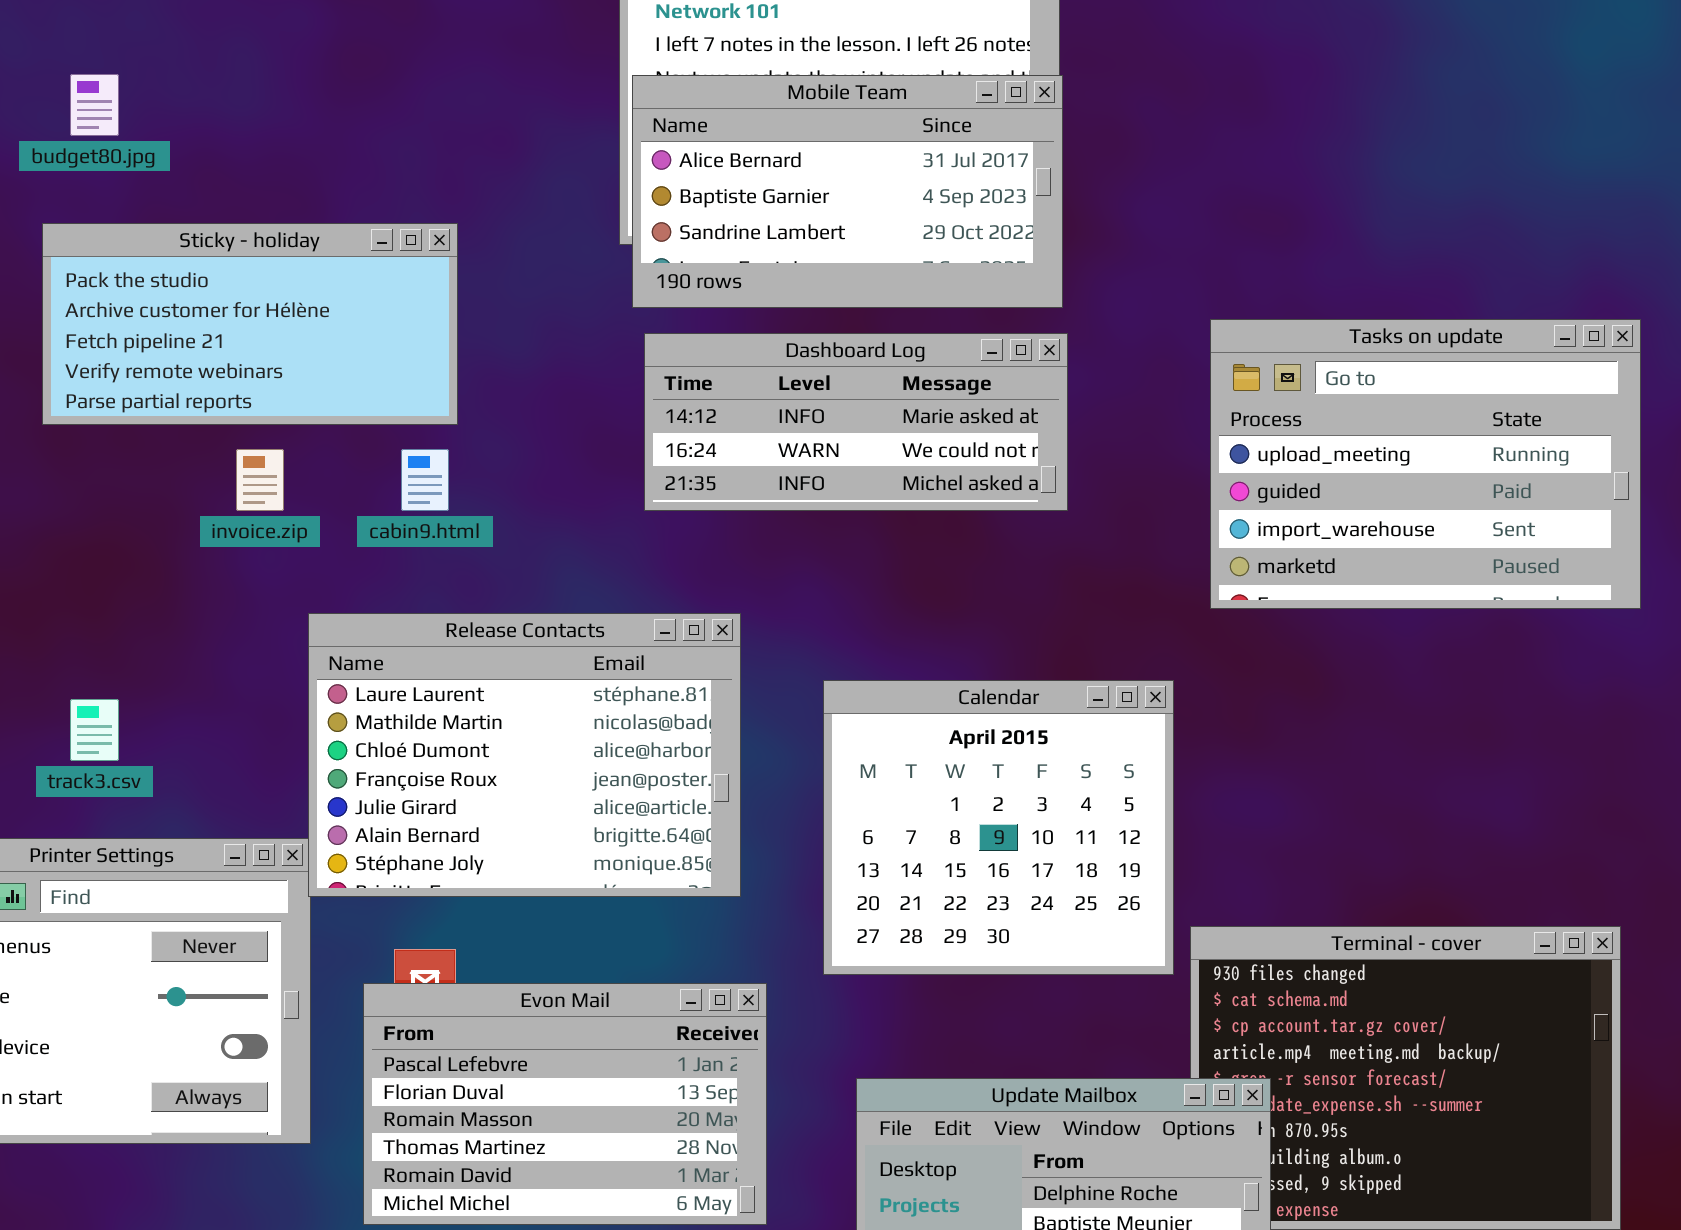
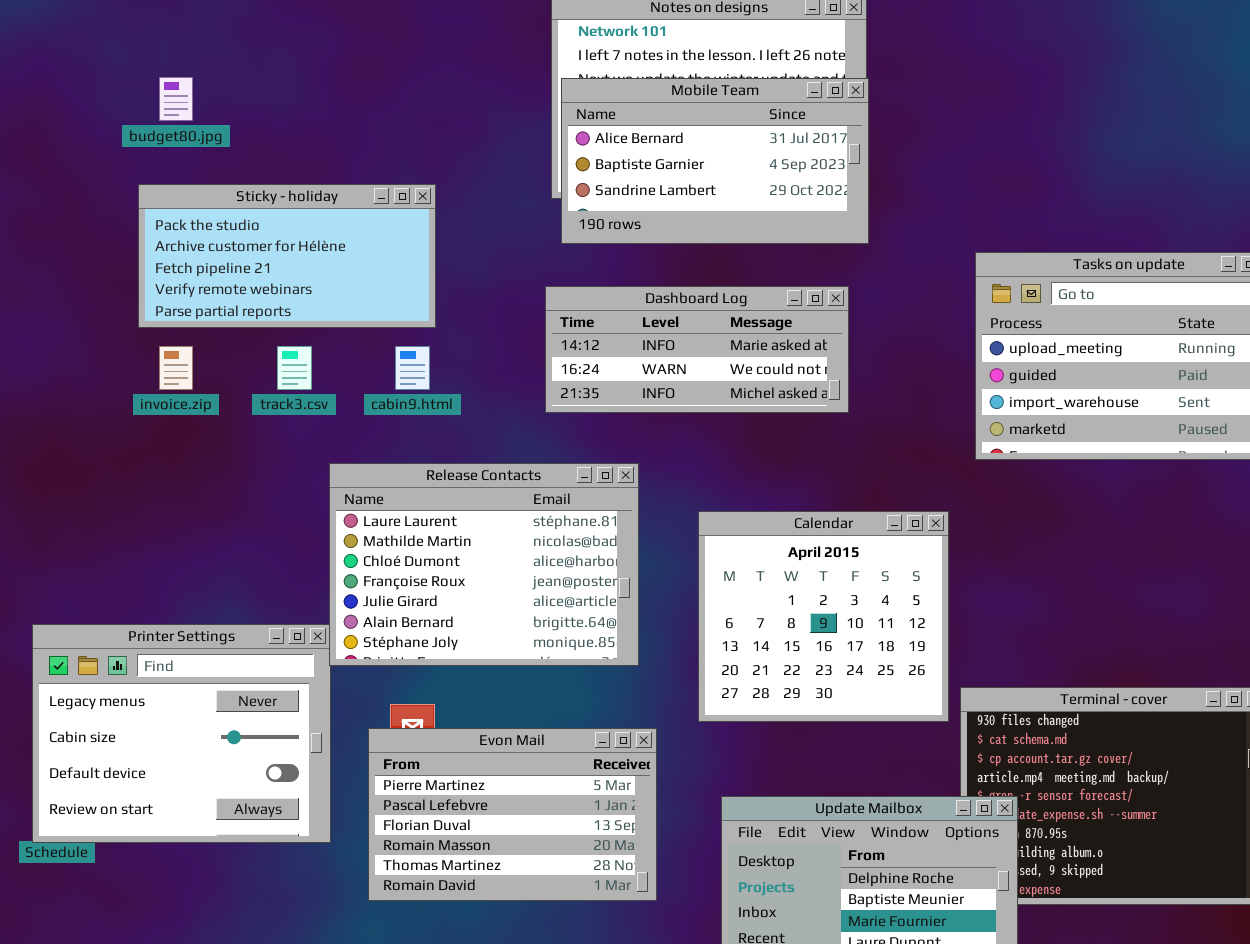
Dashboard Log: [644,333,1068,511] -> [545,286,849,413], moved
invoice.zip: [236,449,284,511] -> [159,346,193,390], moved
track3.csv: [70,699,119,761] -> [277,346,312,390], moved
Evon Mail: [363,983,767,1225] -> [368,728,657,901], scrolled up 1 row

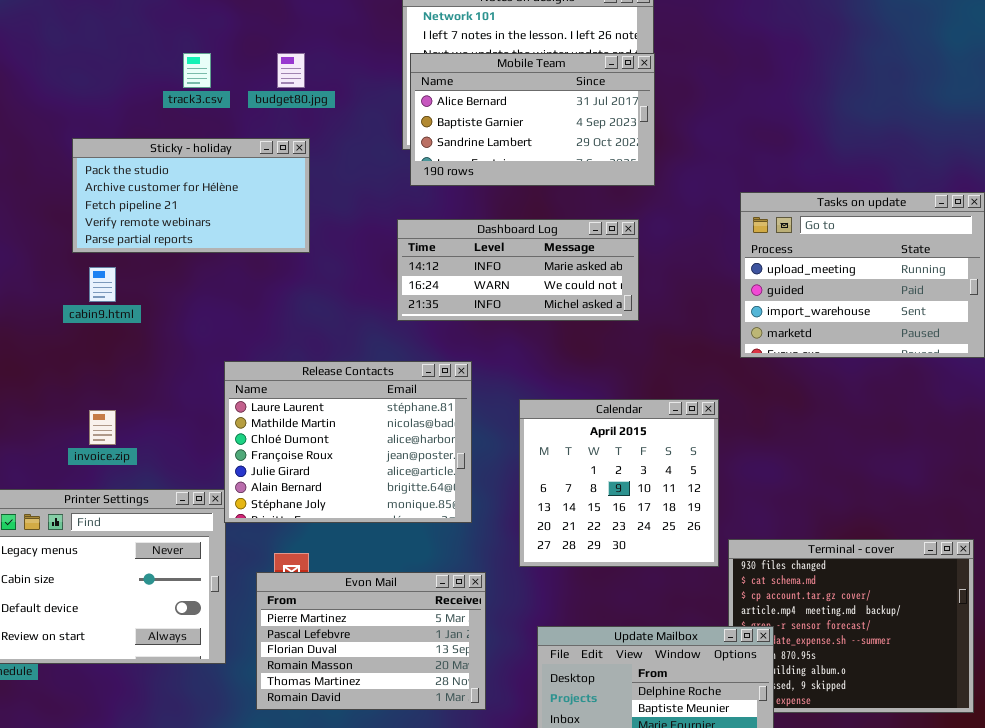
budget80.jpg: [159,77,193,121] -> [277,53,305,88], moved
invoice.zip: [159,346,193,390] -> [89,410,116,445], moved
track3.csv: [277,346,312,390] -> [183,53,211,88], moved
cabin9.html: [395,346,430,390] -> [89,267,116,302], moved

